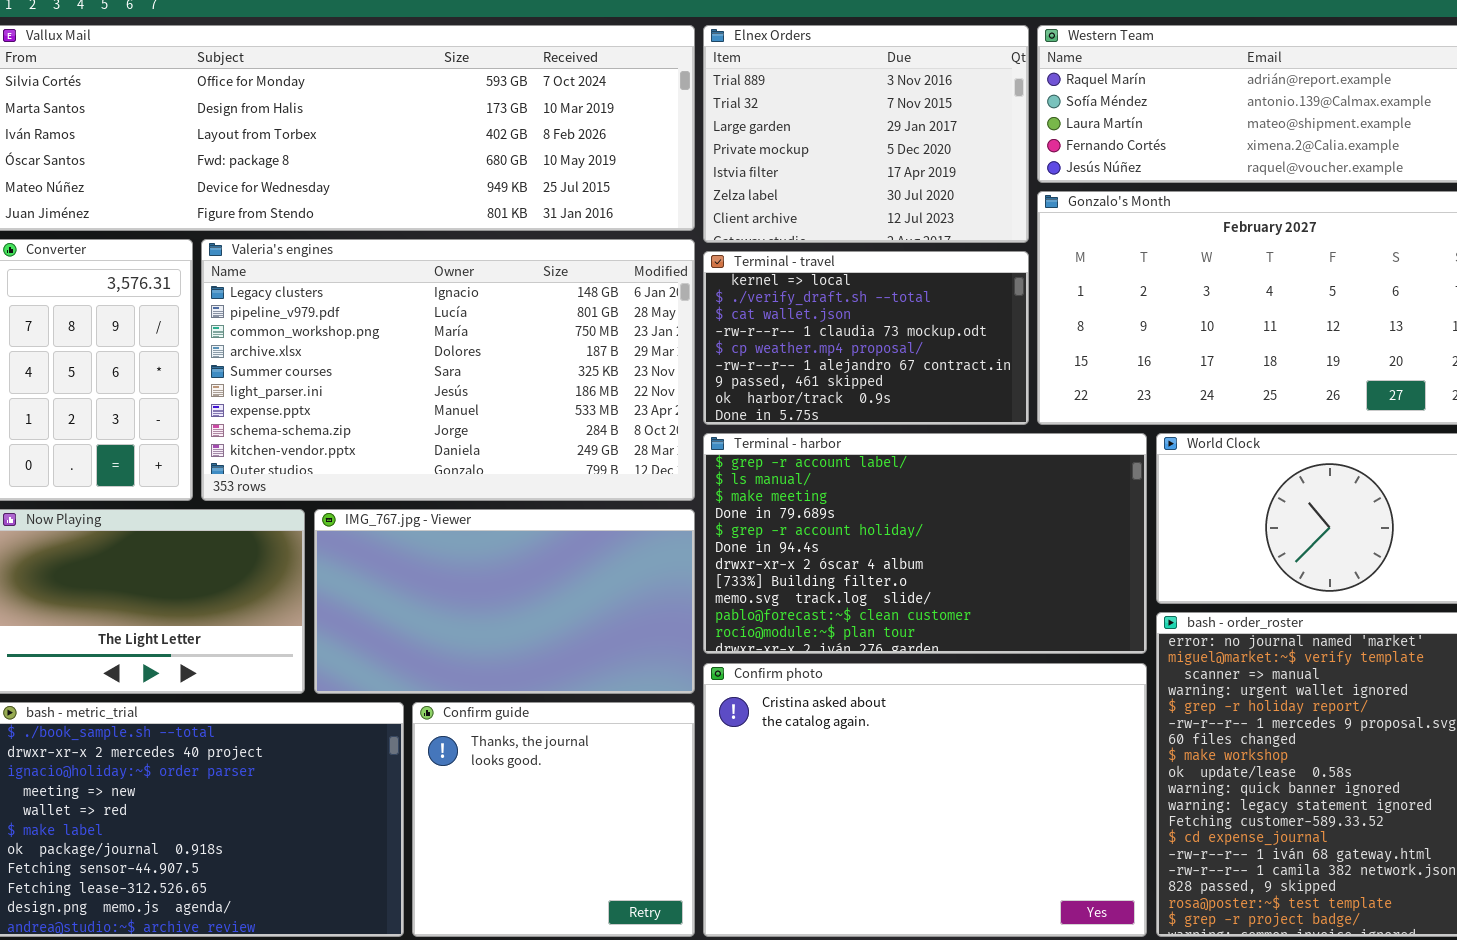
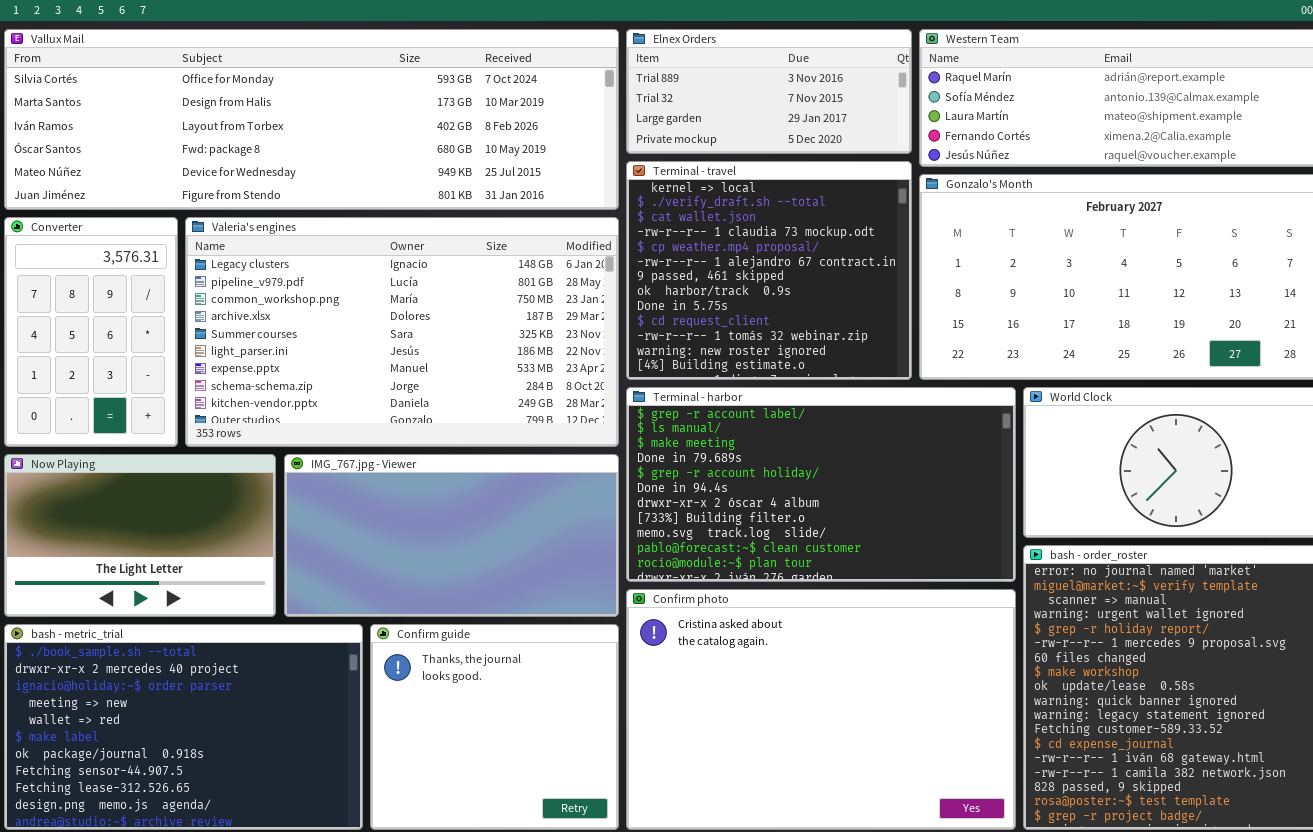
Elnex Orders: [703,25,1029,243] -> [626,29,912,154], resized
Terminal - travel: [703,251,1029,425] -> [626,161,912,380], resized

